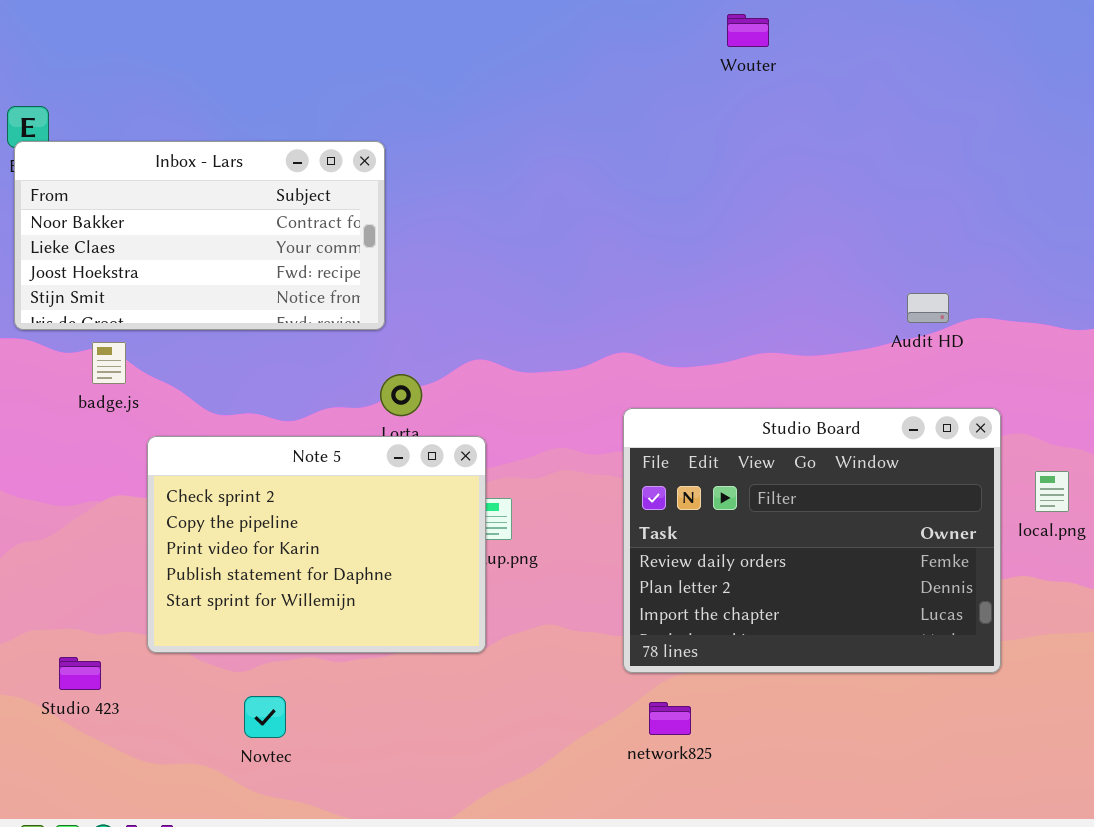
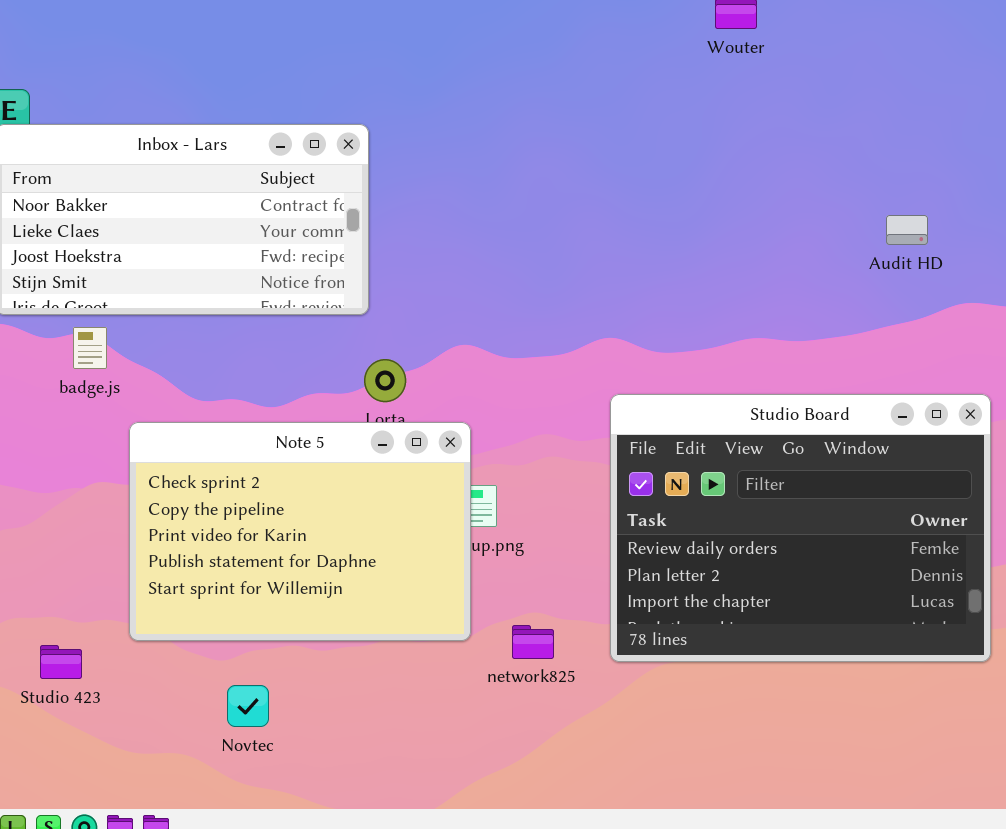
Audit HD: [907,293,949,323] -> [886,215,928,245], moved
network825: [649,702,691,735] -> [512,625,554,659], moved

